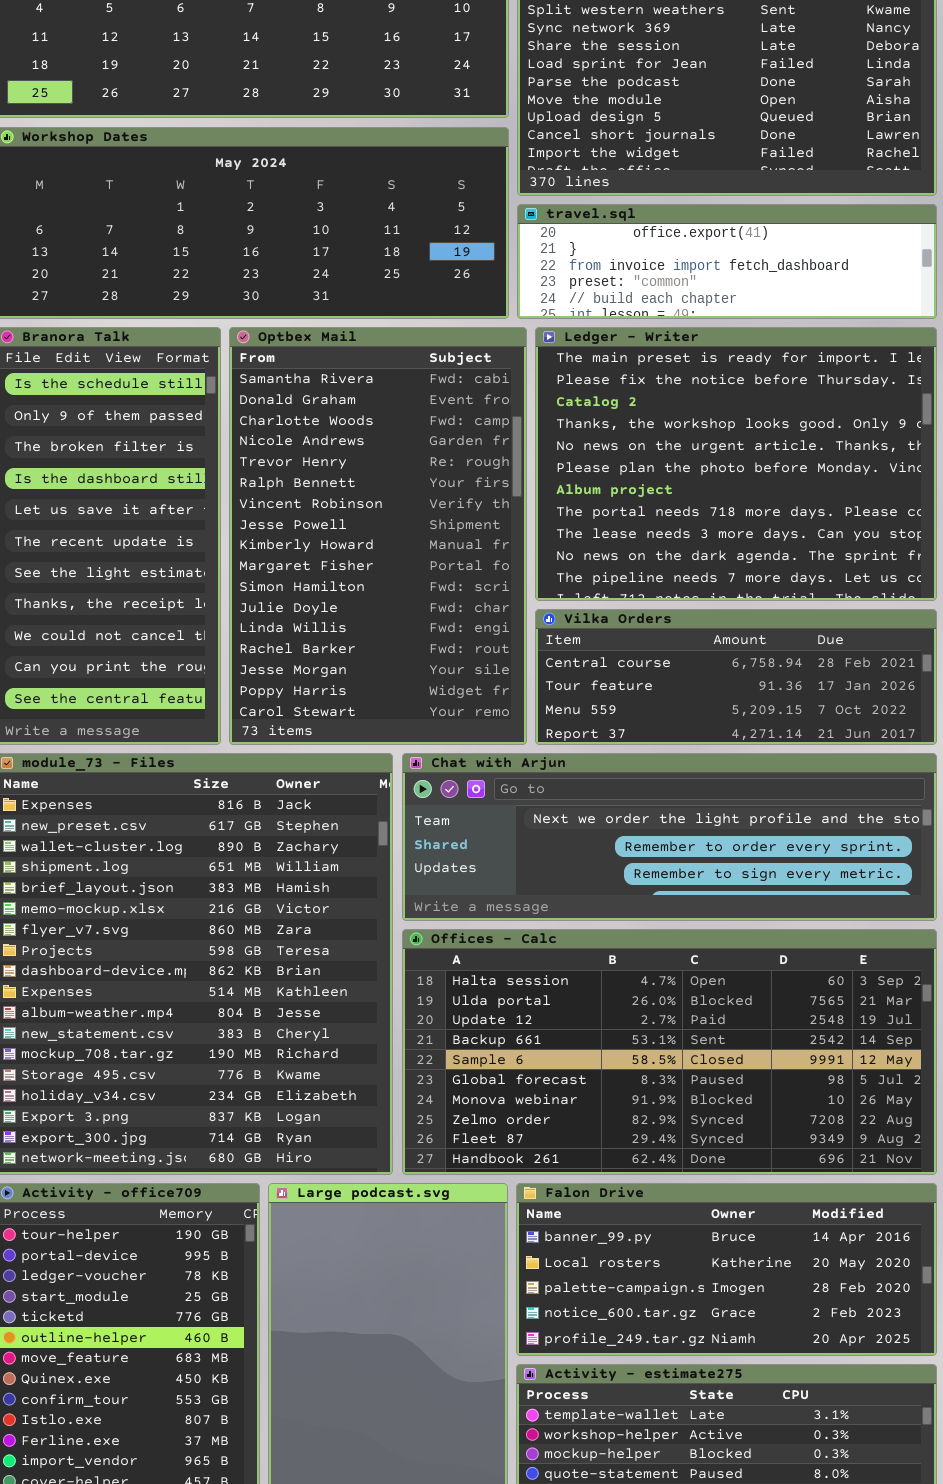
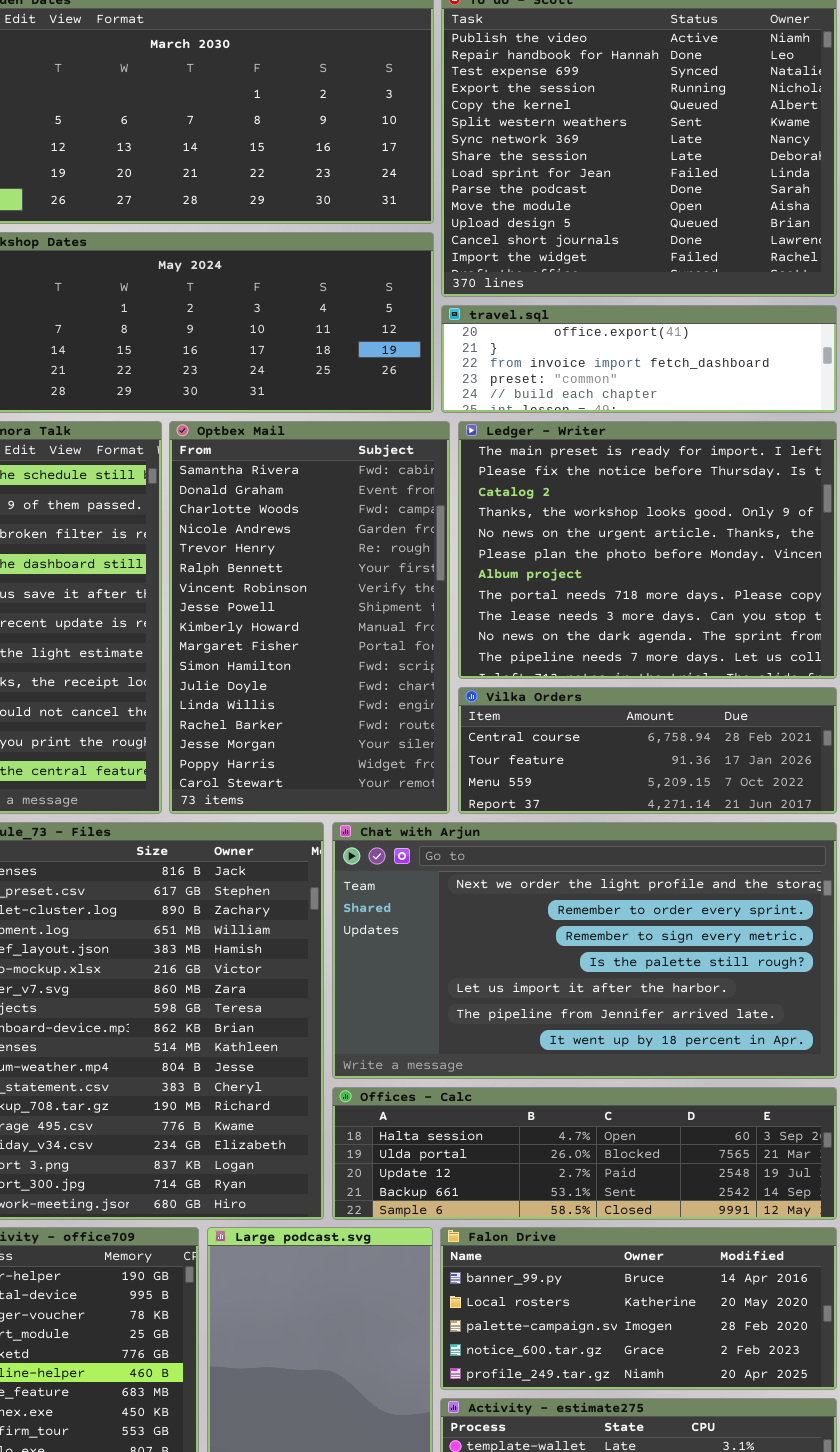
Chat with Arjun: [402,753,937,921] -> [332,822,837,1079], resized
Offices - Calc: [402,929,937,1175] -> [332,1087,837,1220], resized

